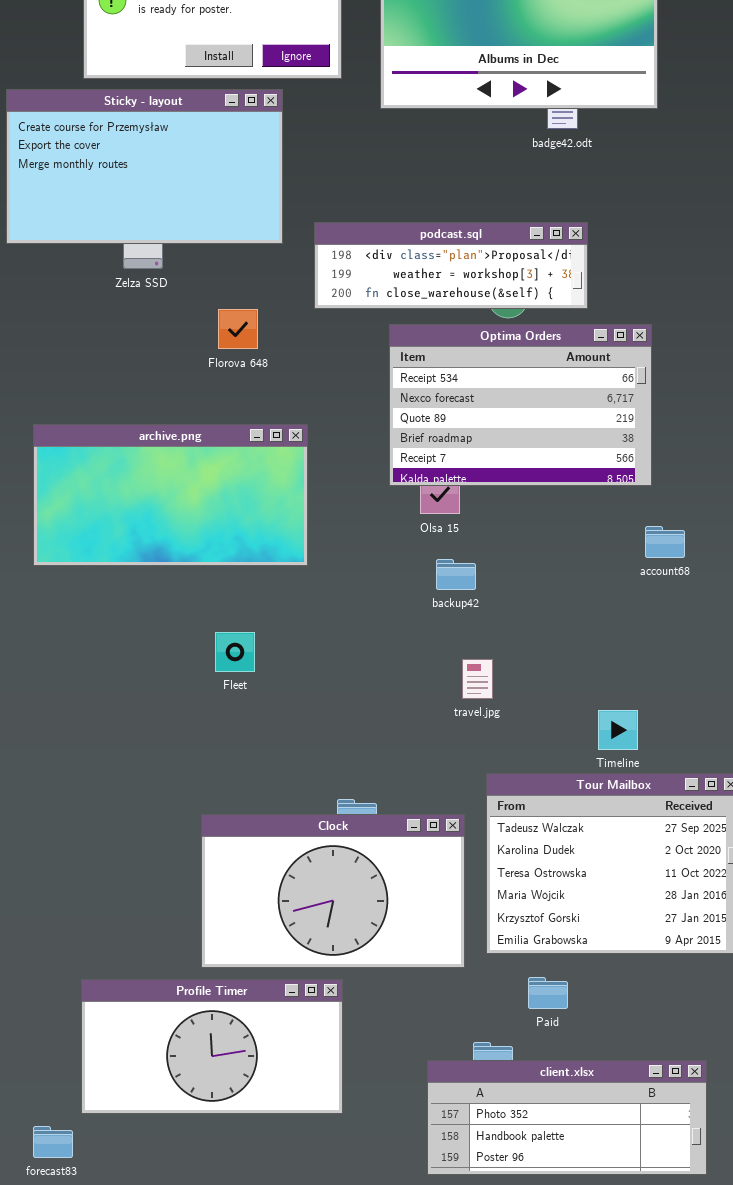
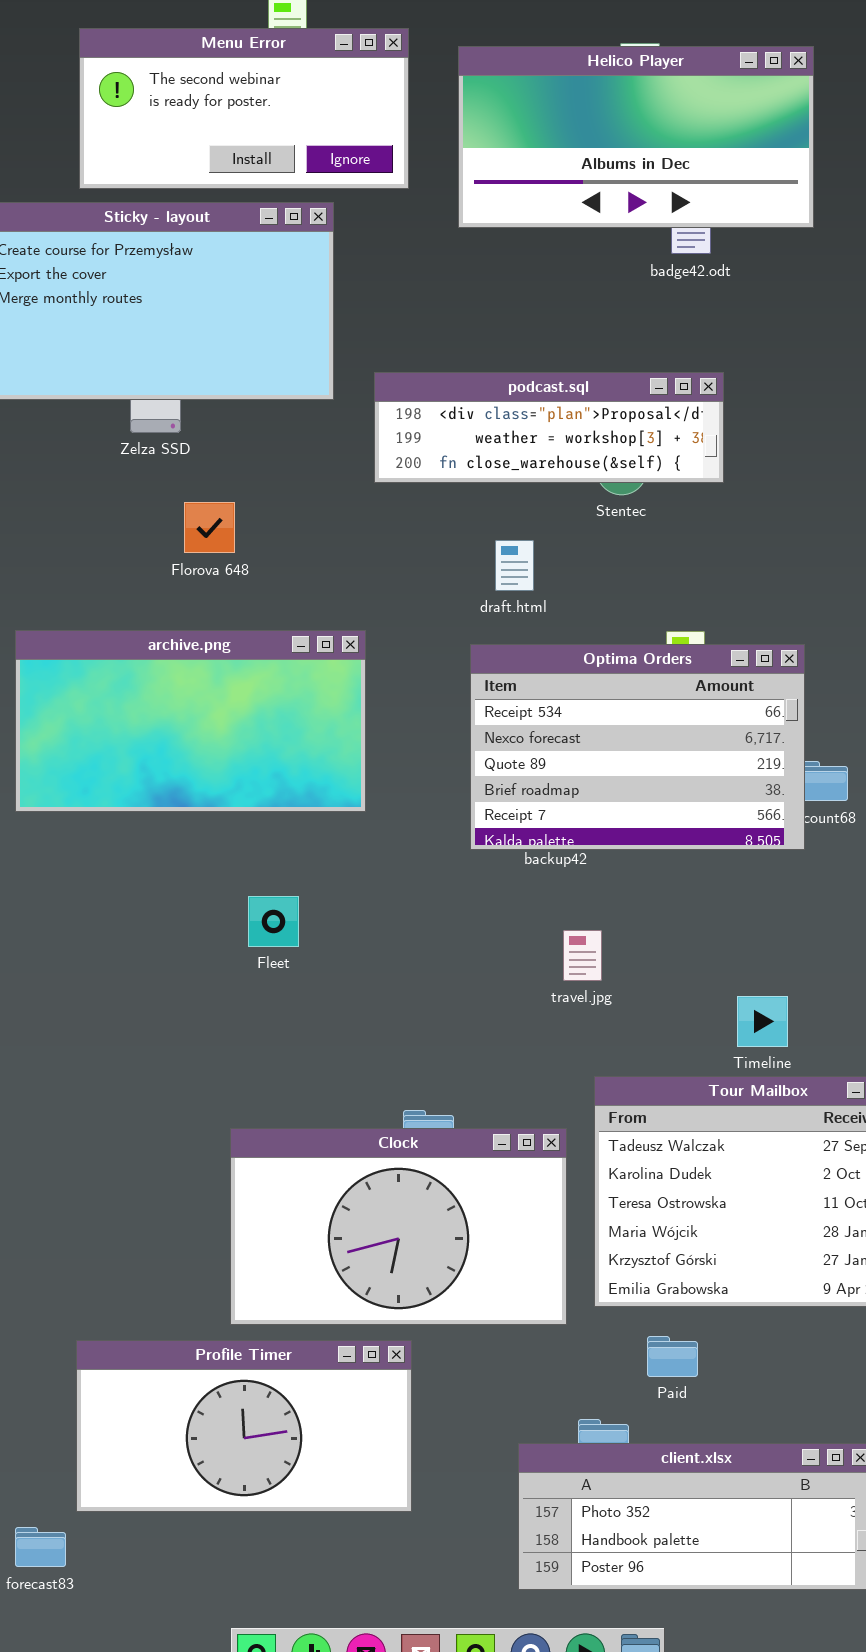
Florova 648: [218,309,258,349] -> [184,502,235,553], moved
Optima Orders: [389,324,652,486] -> [470,644,805,850], moved

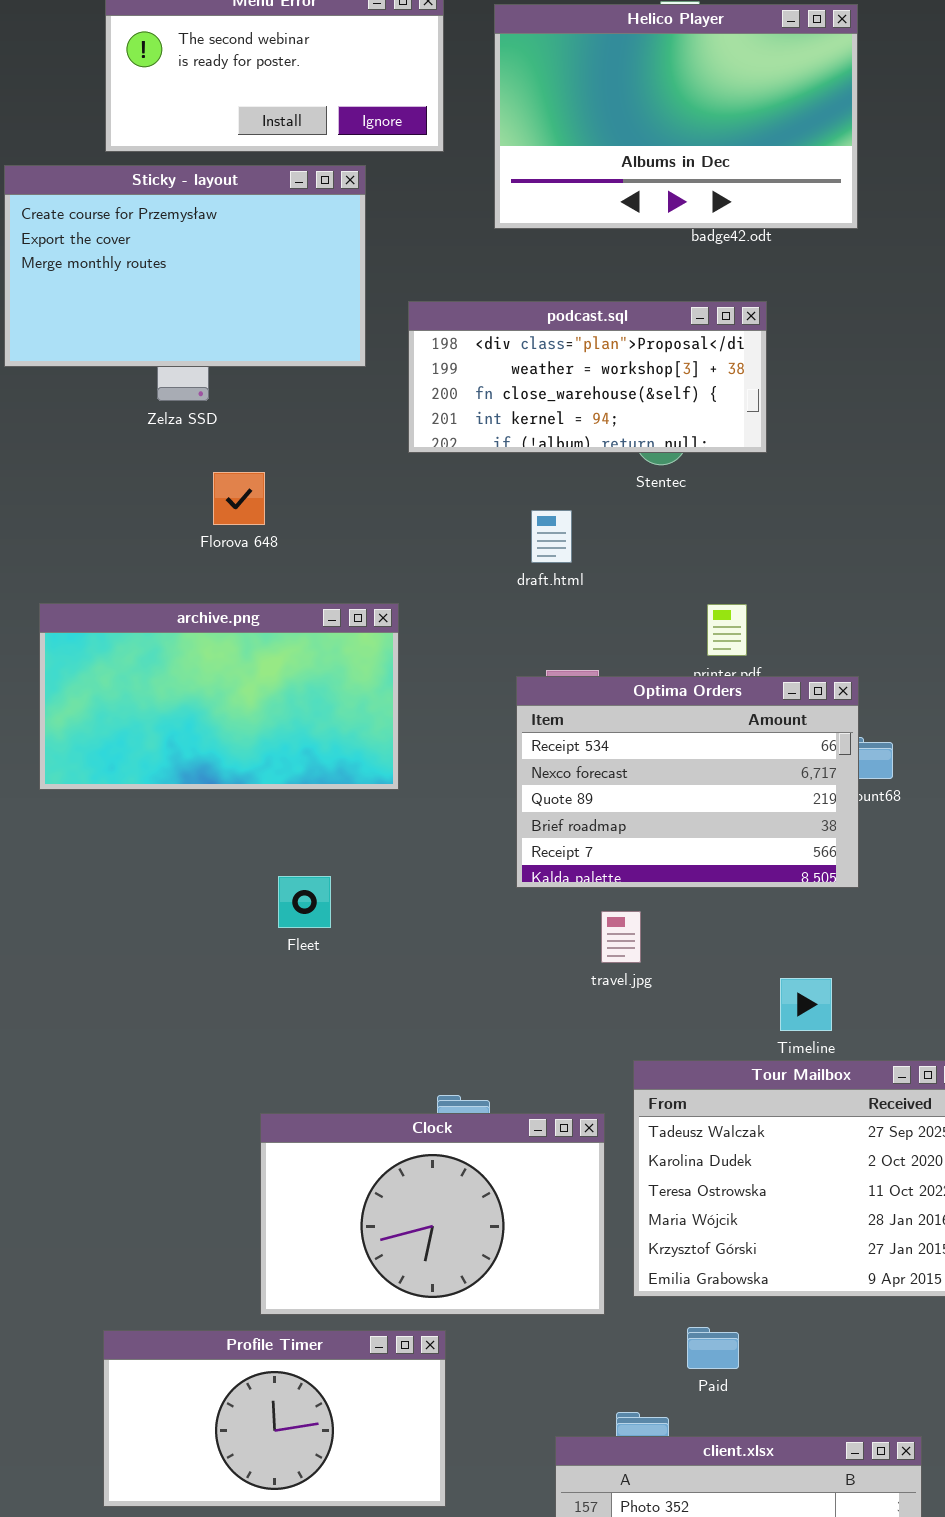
Helico Player: [458,46,814,228] -> [494,4,858,229], resized
podcast.sql: [374,372,724,483] -> [408,301,767,453], resized
Optima Orders: [470,644,805,850] -> [516,676,859,888], moved

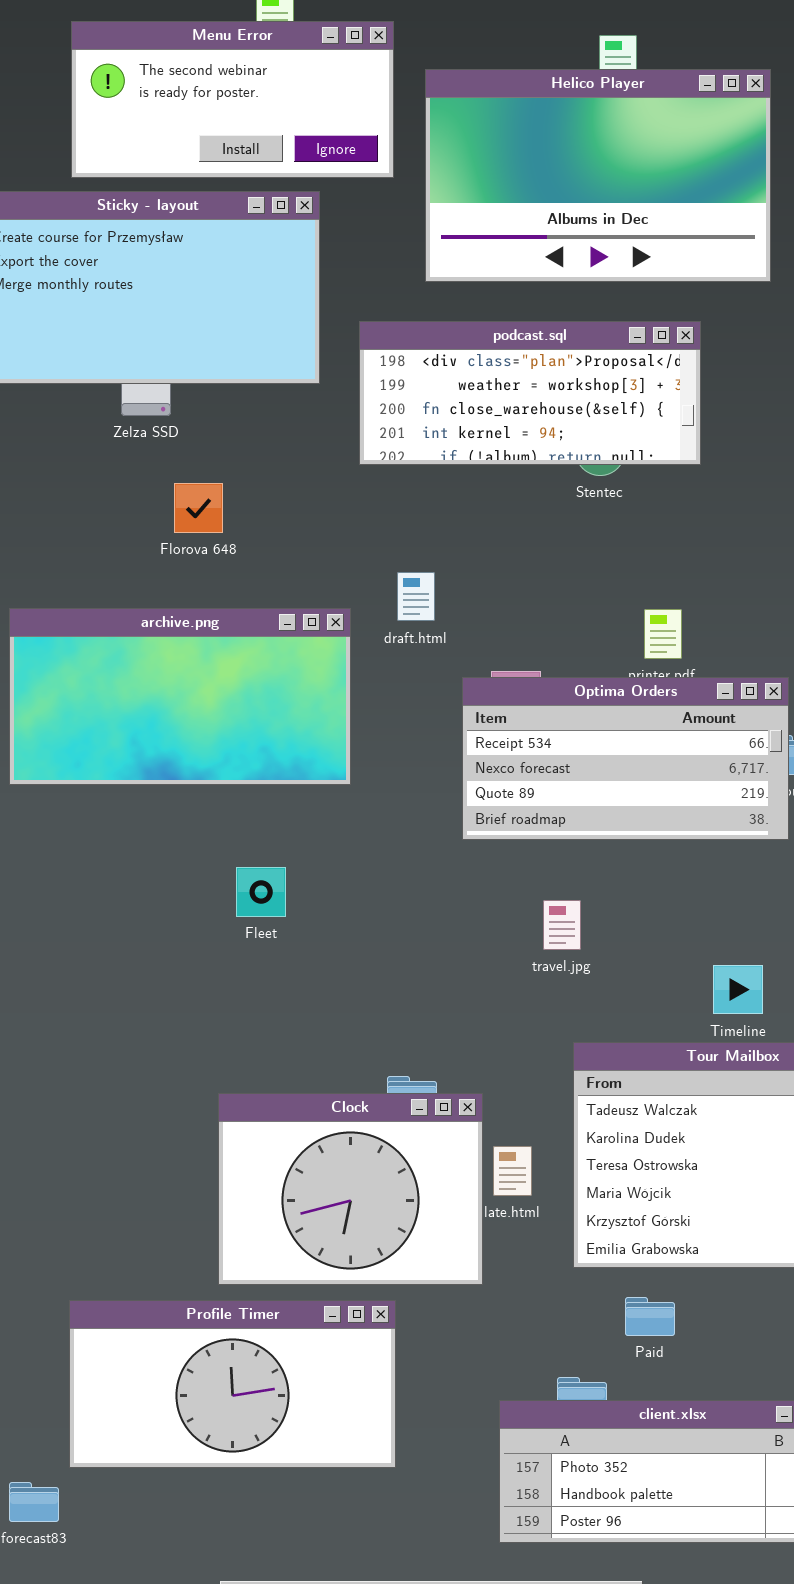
Helico Player: [494,4,858,229] -> [425,69,771,282], moved
draft.html: [531,510,572,563] -> [397,572,435,621], moved
Optima Orders: [516,676,859,888] -> [462,677,789,840], resized
Clock: [260,1113,605,1315] -> [218,1093,483,1285], resized

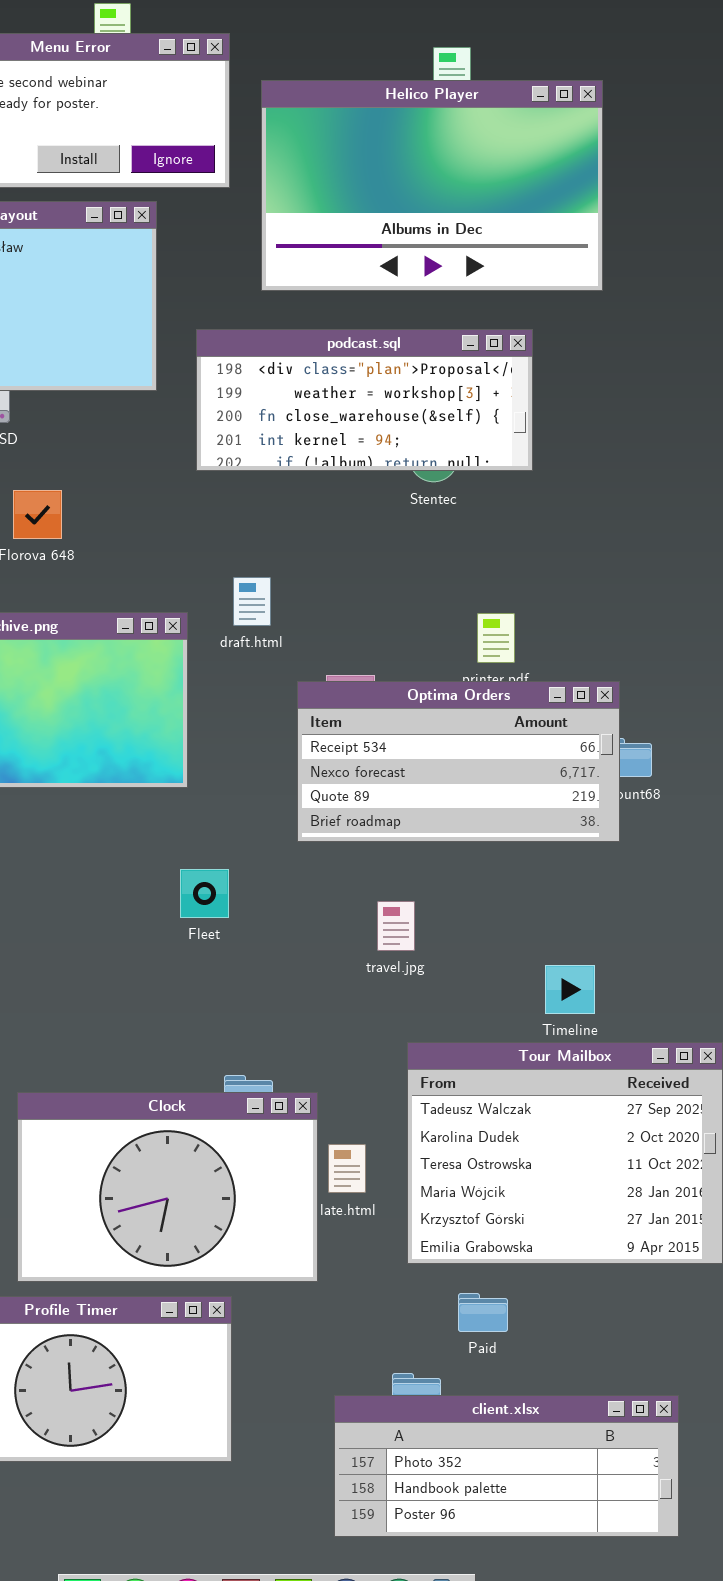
Fleet: [236,867,286,917] -> [180,869,229,918], moved
Clock: [218,1093,483,1285] -> [17,1092,318,1282], resized

